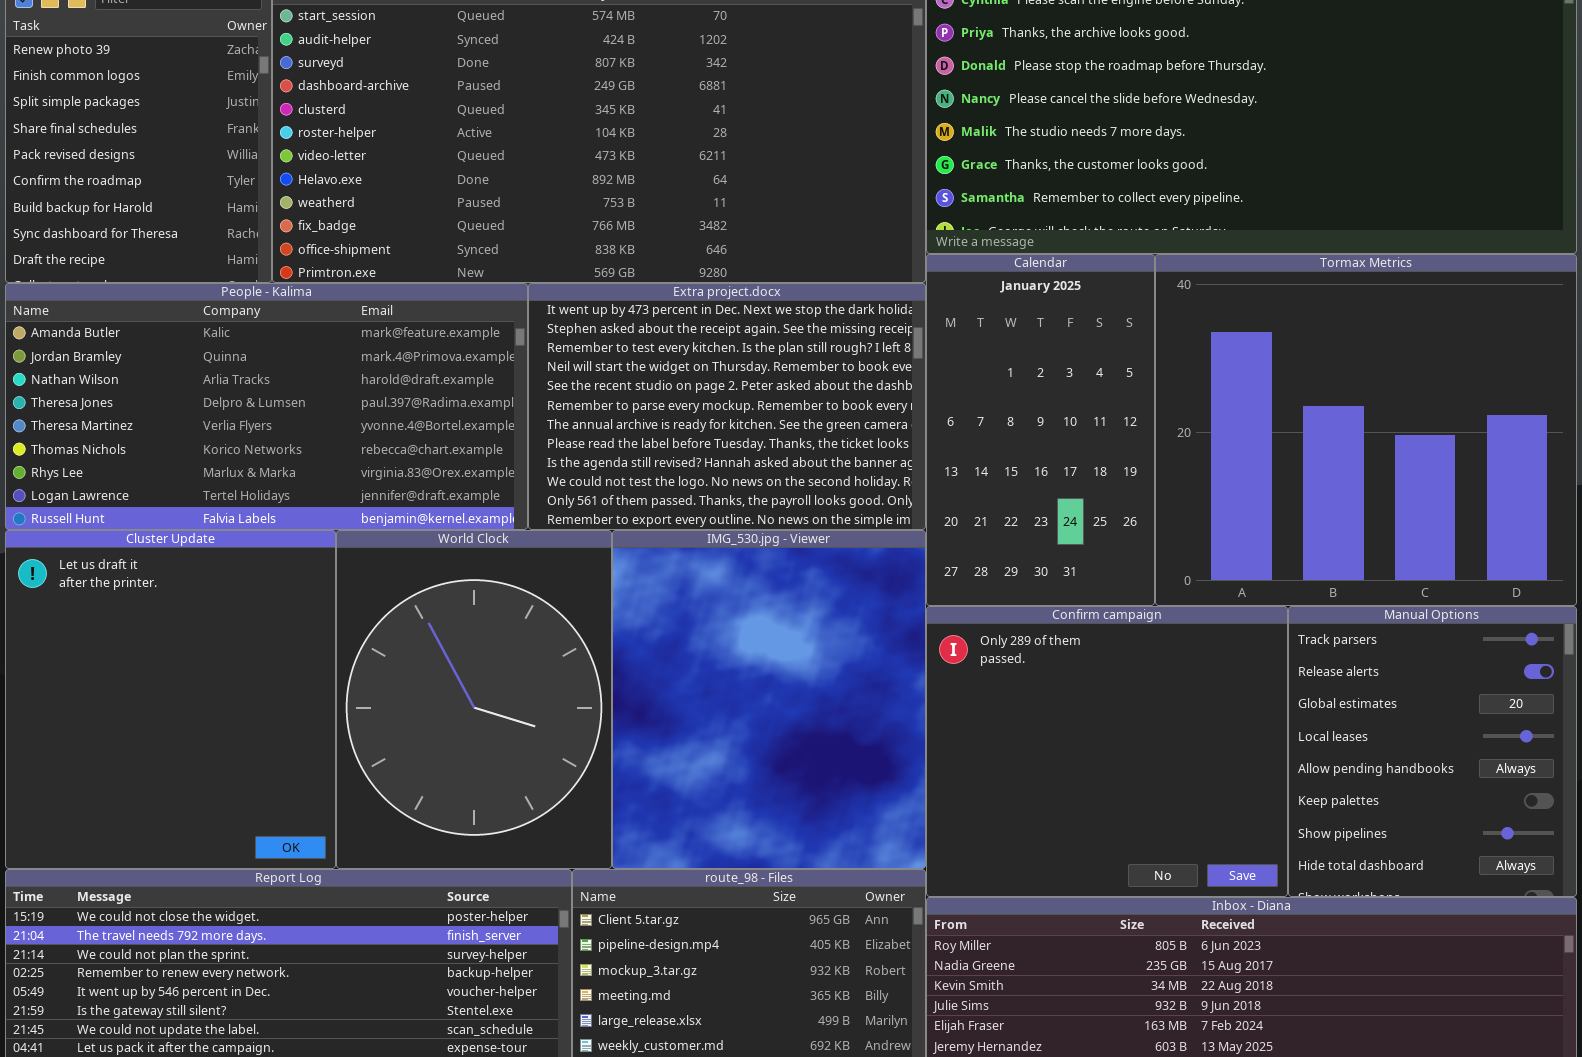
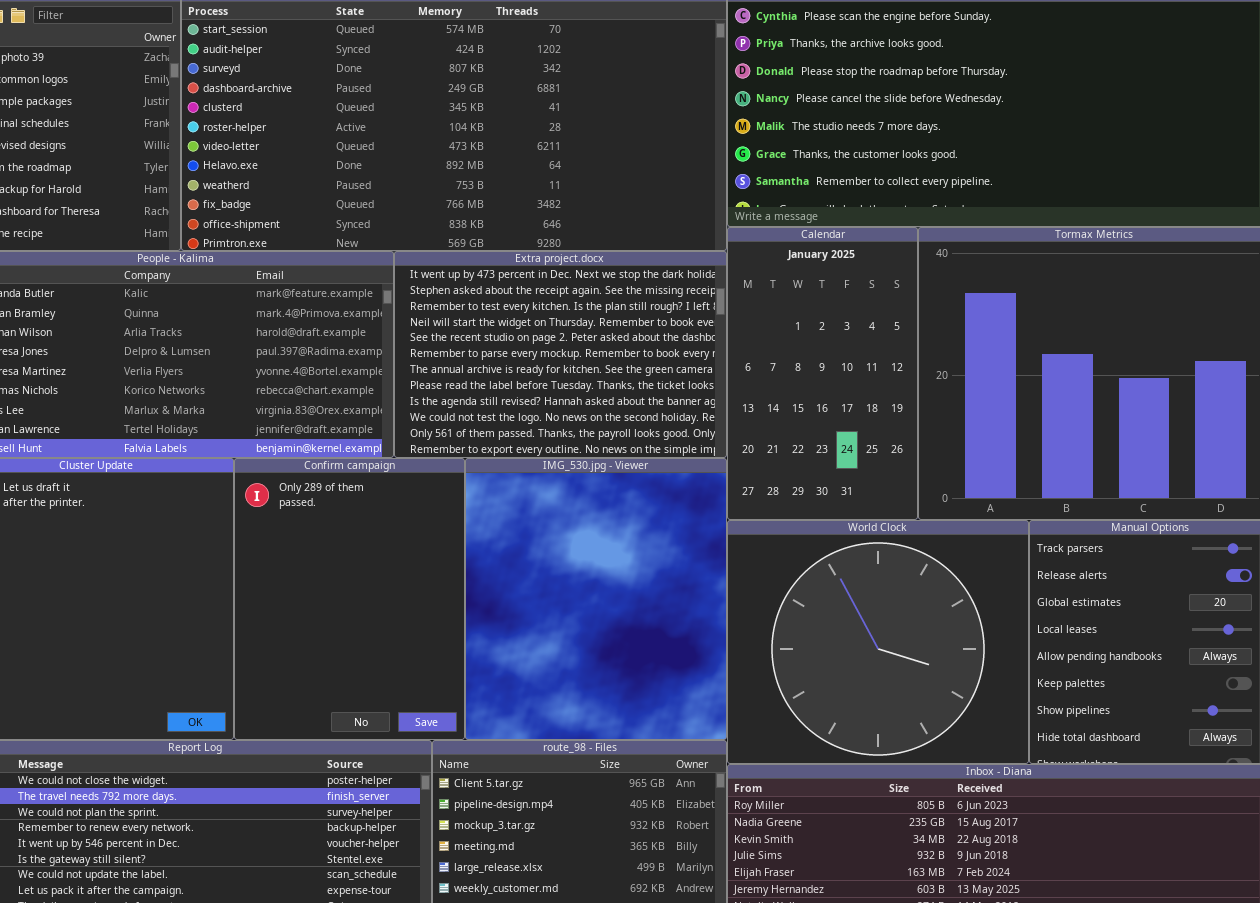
World Clock: [336,530,612,869] -> [727,520,1029,764], moved, resized
Confirm campaign: [926,606,1288,897] -> [234,458,465,740], moved, resized

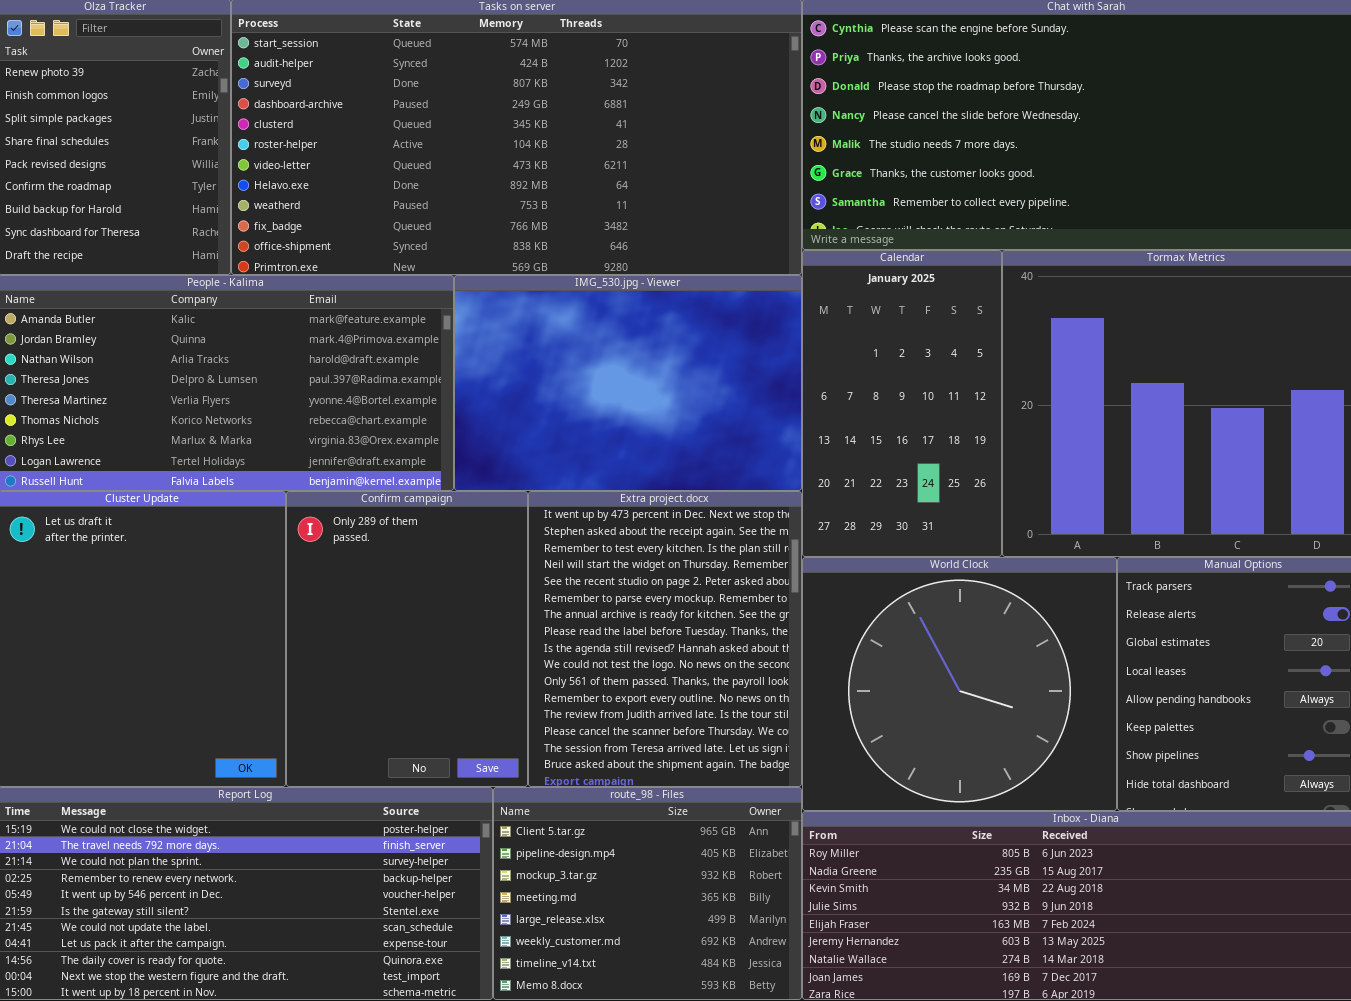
Extra project.docx: [394,251,727,458] -> [528,491,802,787], moved, resized
IMG_530.jpg - Viewer: [465,458,727,740] -> [454,275,802,491], moved, resized

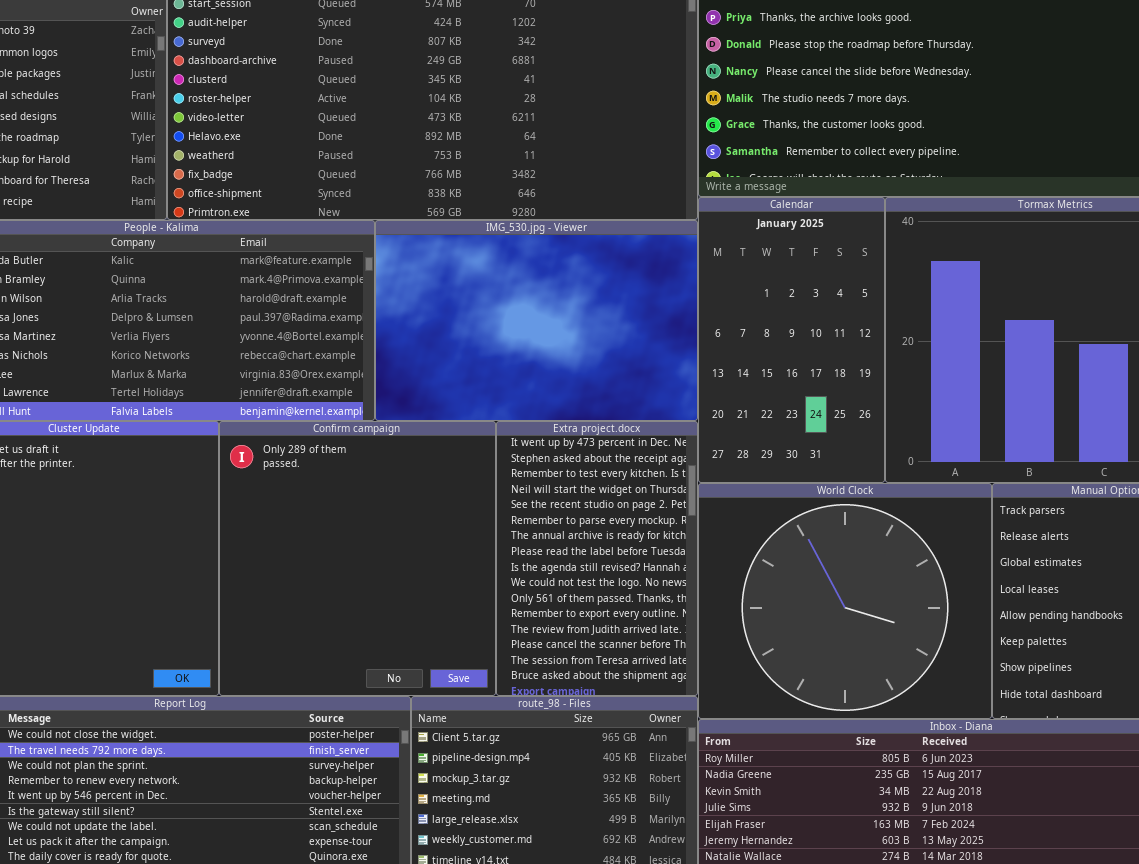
Confirm campaign: [286,491,528,787] -> [219,421,496,696], resized
Extra project.docx: [528,491,802,787] -> [496,421,698,696], resized

